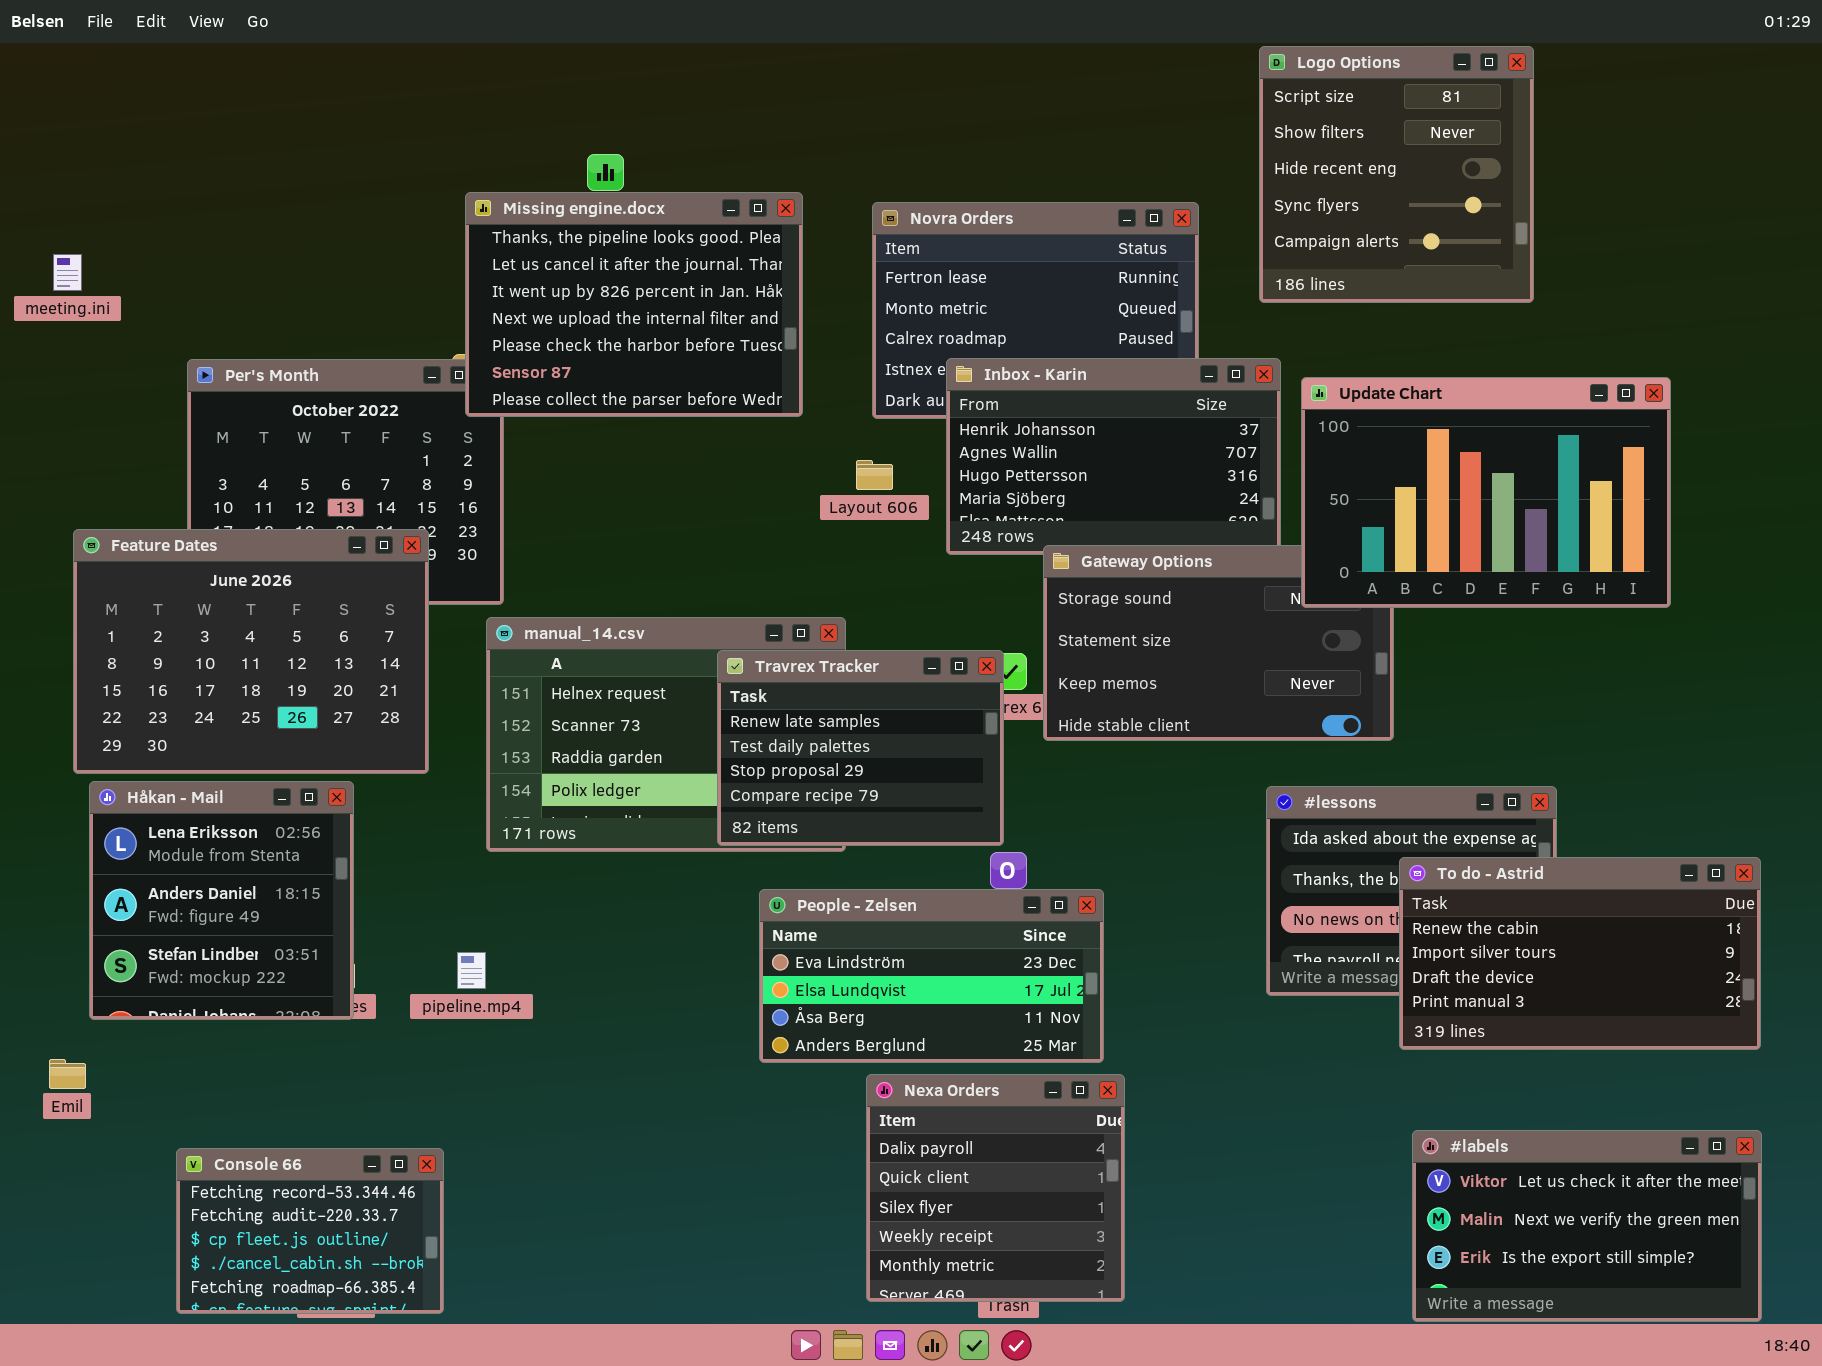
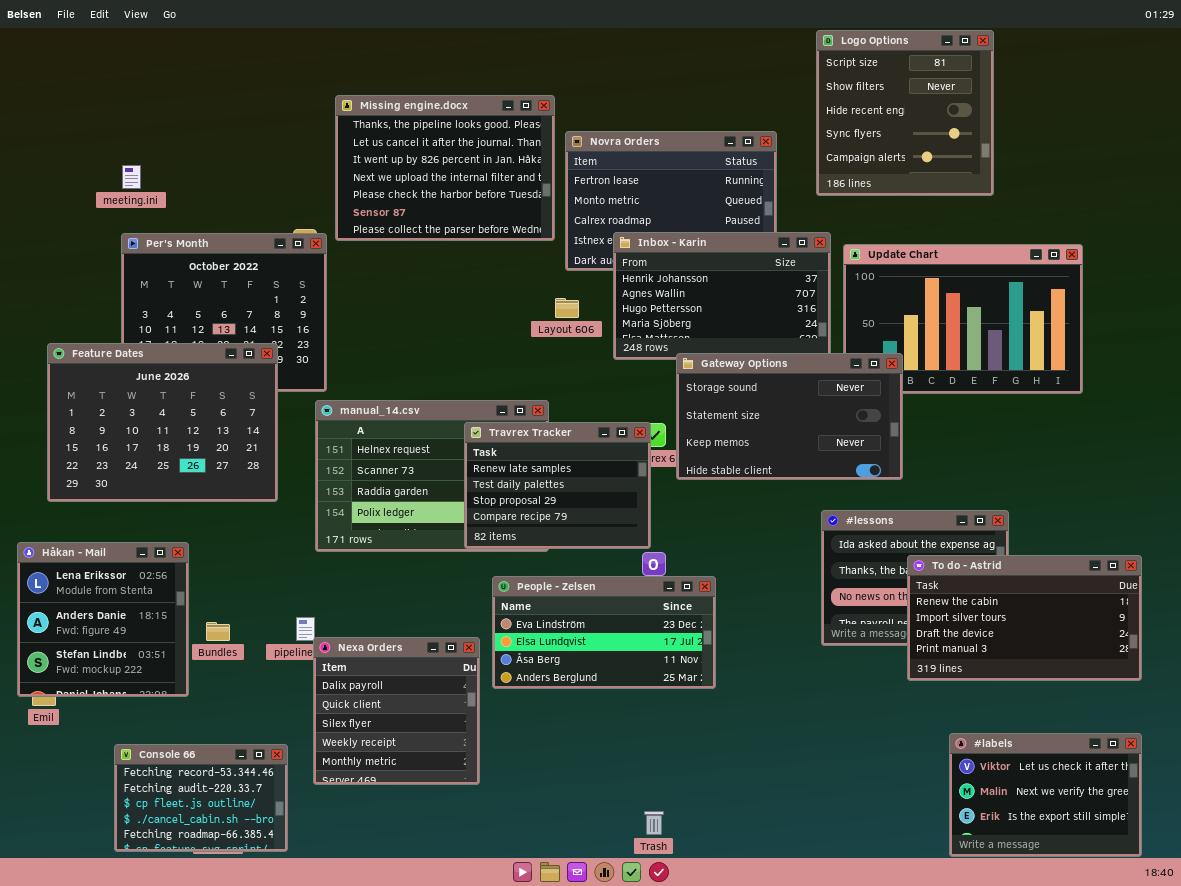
Missing engine.docx: [465,192,803,417] -> [335,95,555,241], moved
meeting.ini: [53,254,82,291] -> [122,165,141,189], moved
Gateway Options: [1043,545,1394,741] -> [676,353,903,480], raised
Håkan - Mail: [89,781,354,1020] -> [17,542,189,697], moved
Nexa Orders: [866,1074,1125,1302] -> [313,637,480,785], moved
#labels: [1412,1130,1762,1322] -> [949,733,1142,857], resized

